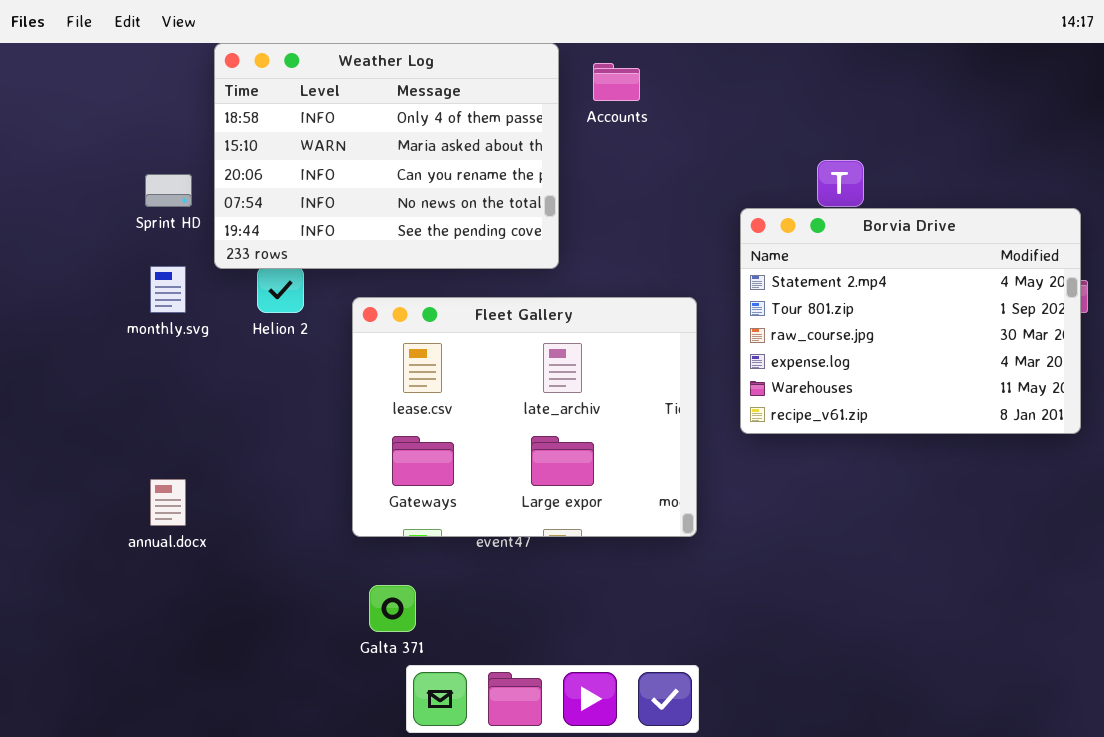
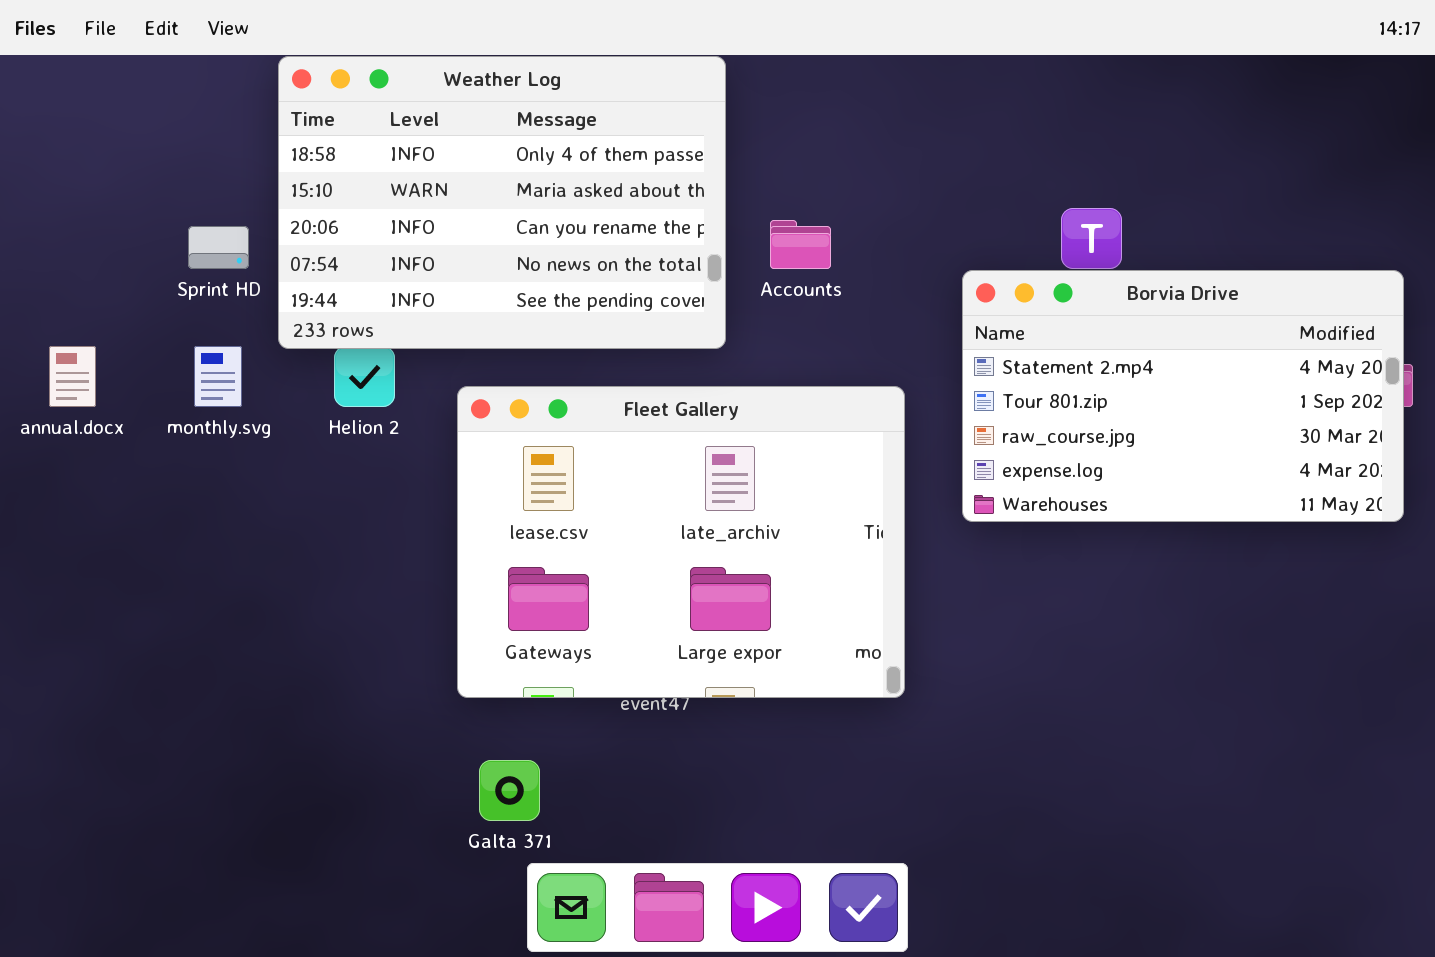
Accounts: [593,63,640,101] -> [770,220,831,269], moved
Borvia Drive: [740,208,1081,434] -> [962,270,1404,522], resized
annual.docx: [150,479,186,526] -> [49,346,96,407], moved

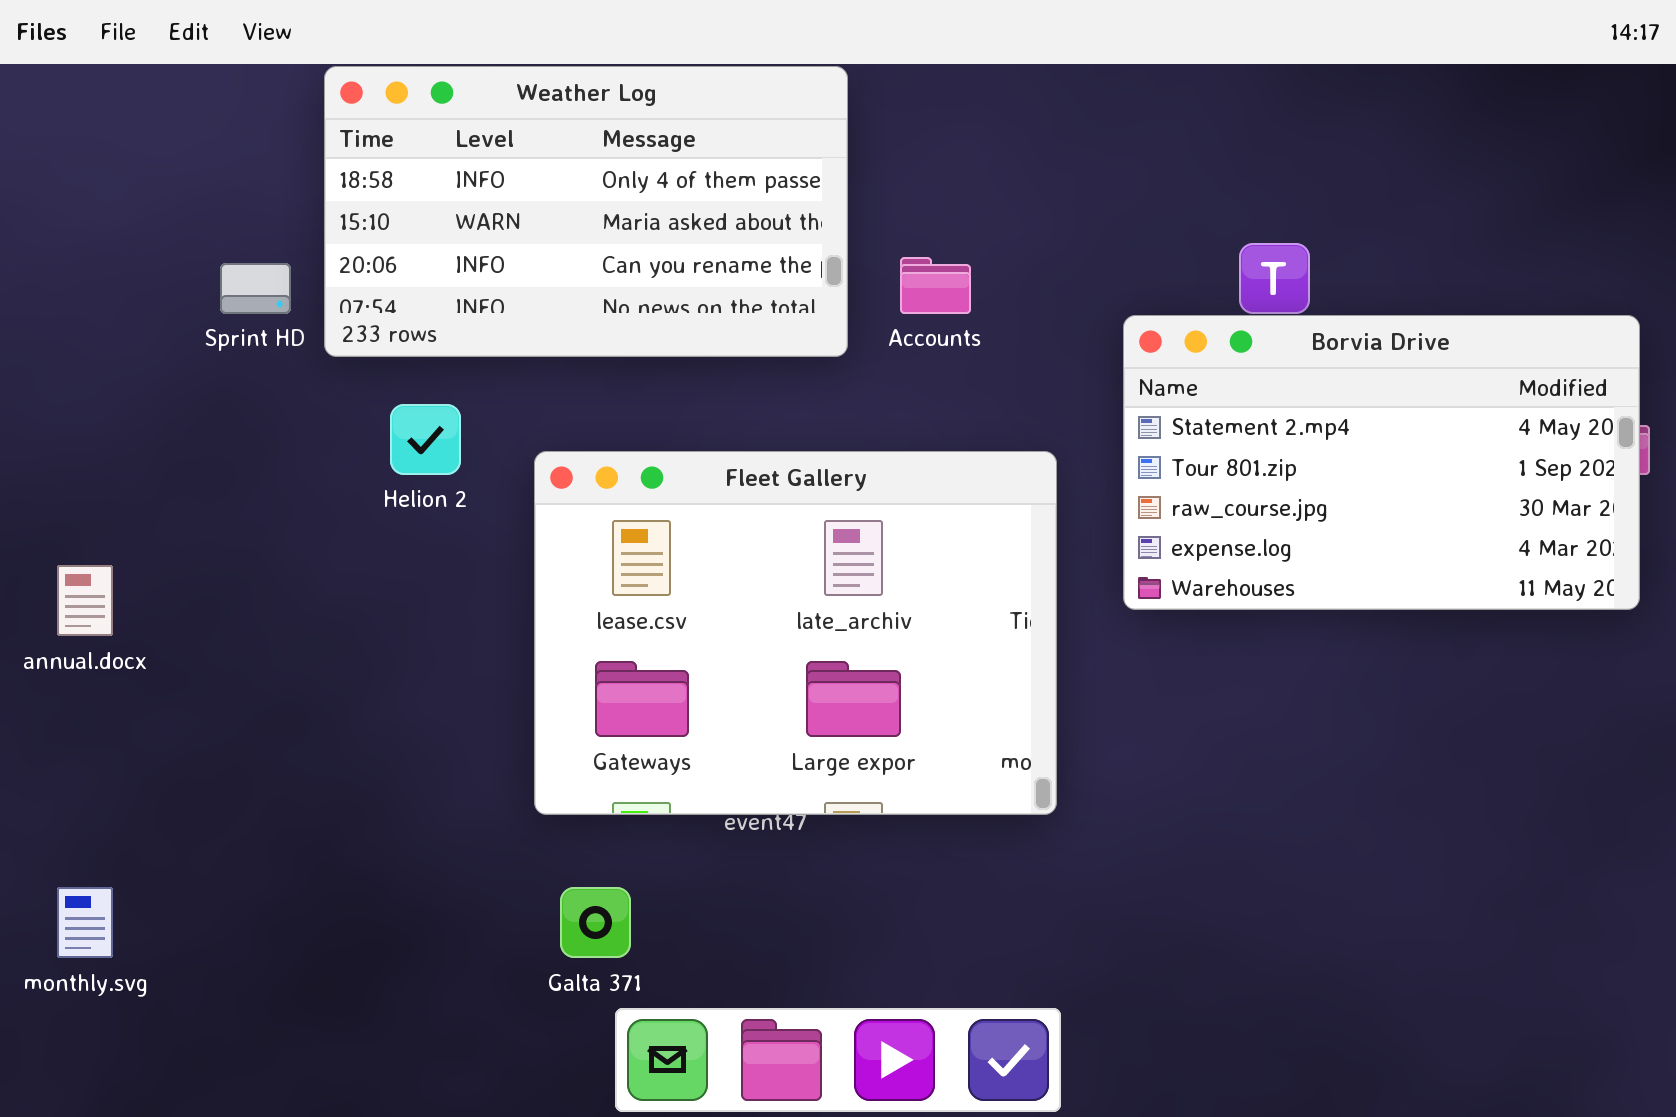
Weather Log: [278,56,726,349] -> [324,66,848,357], resized
annual.docx: [49,346,96,407] -> [57,565,113,636], moved
monthly.svg: [194,346,242,407] -> [57,887,113,958], moved

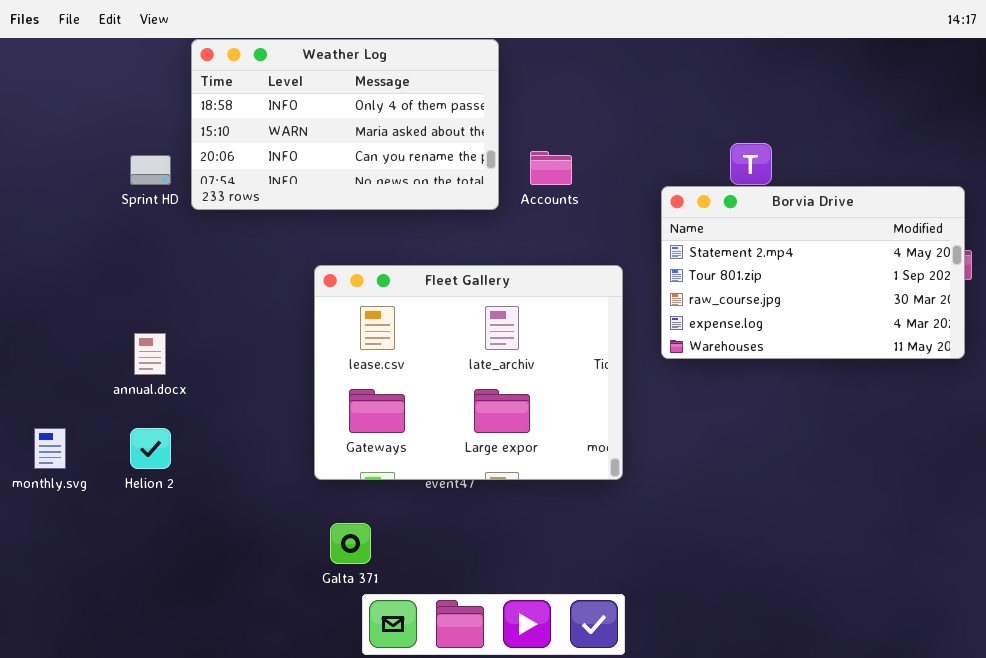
Helion 2: [390,404,461,475] -> [130,428,171,469], moved
annual.docx: [57,565,113,636] -> [134,333,166,375], moved
monthly.svg: [57,887,113,958] -> [34,428,66,469], moved

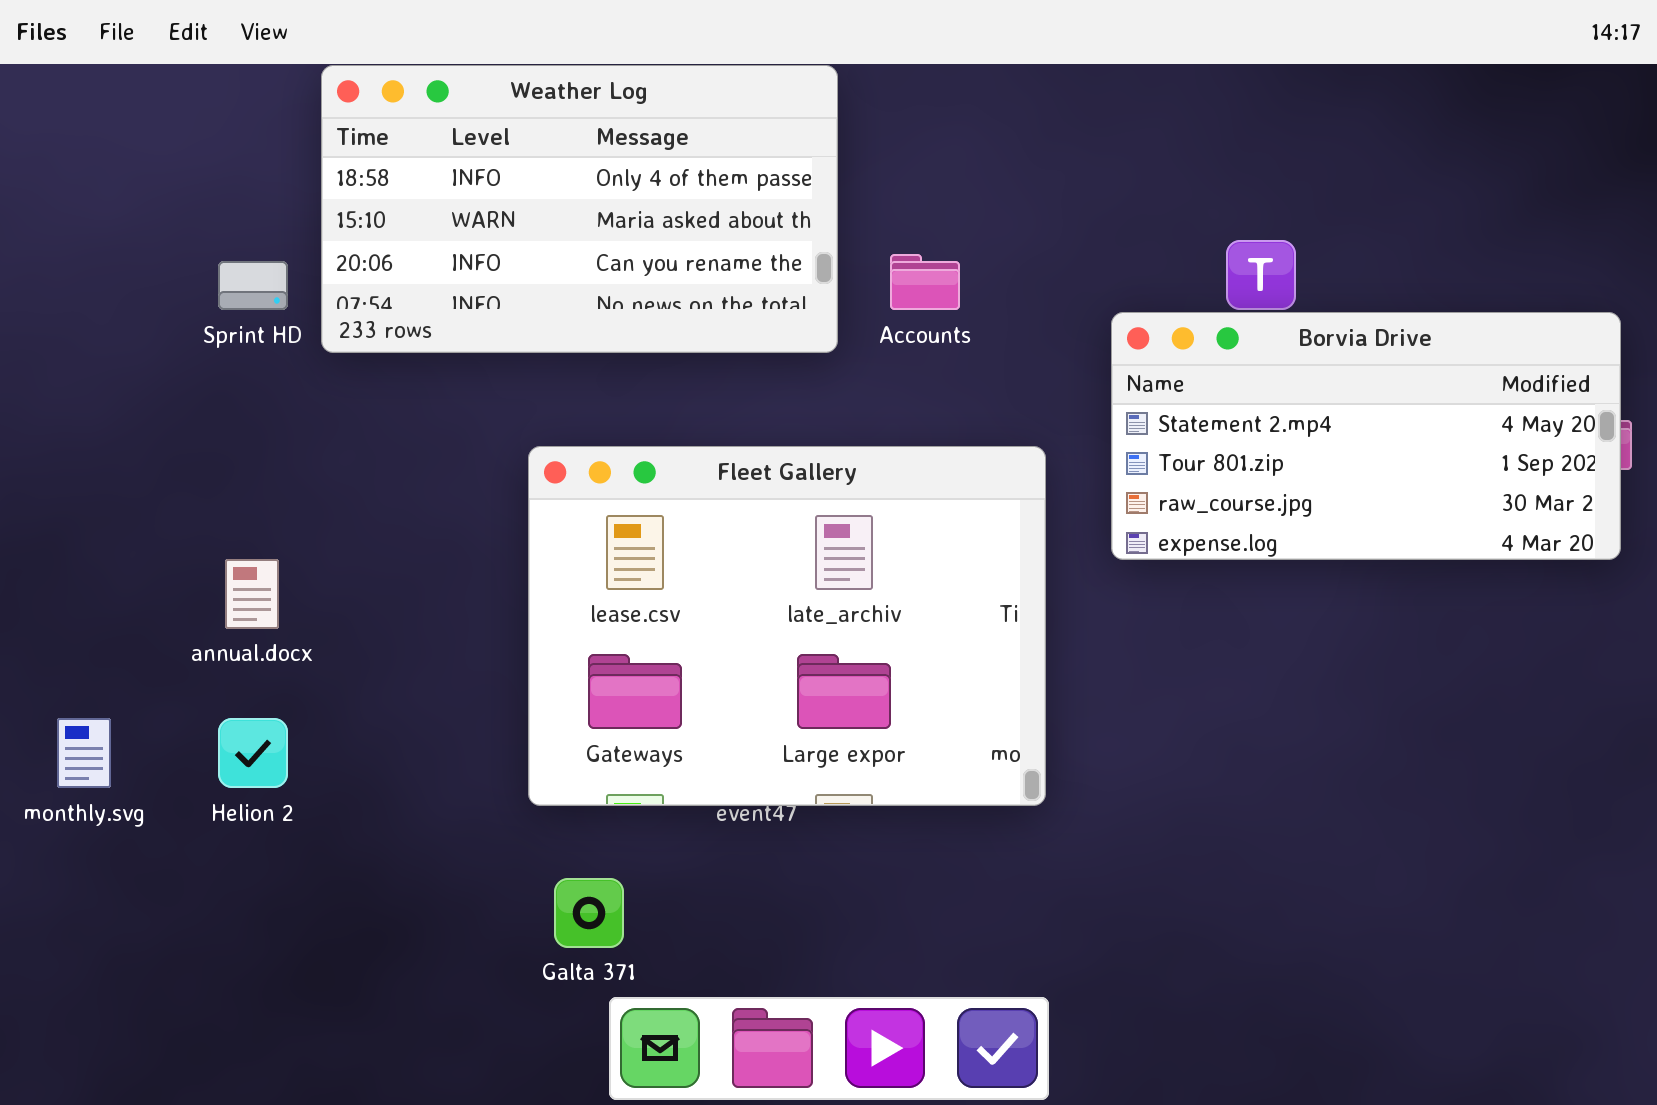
Borvia Drive: [661,186,965,359] -> [1111,312,1621,560], resized

